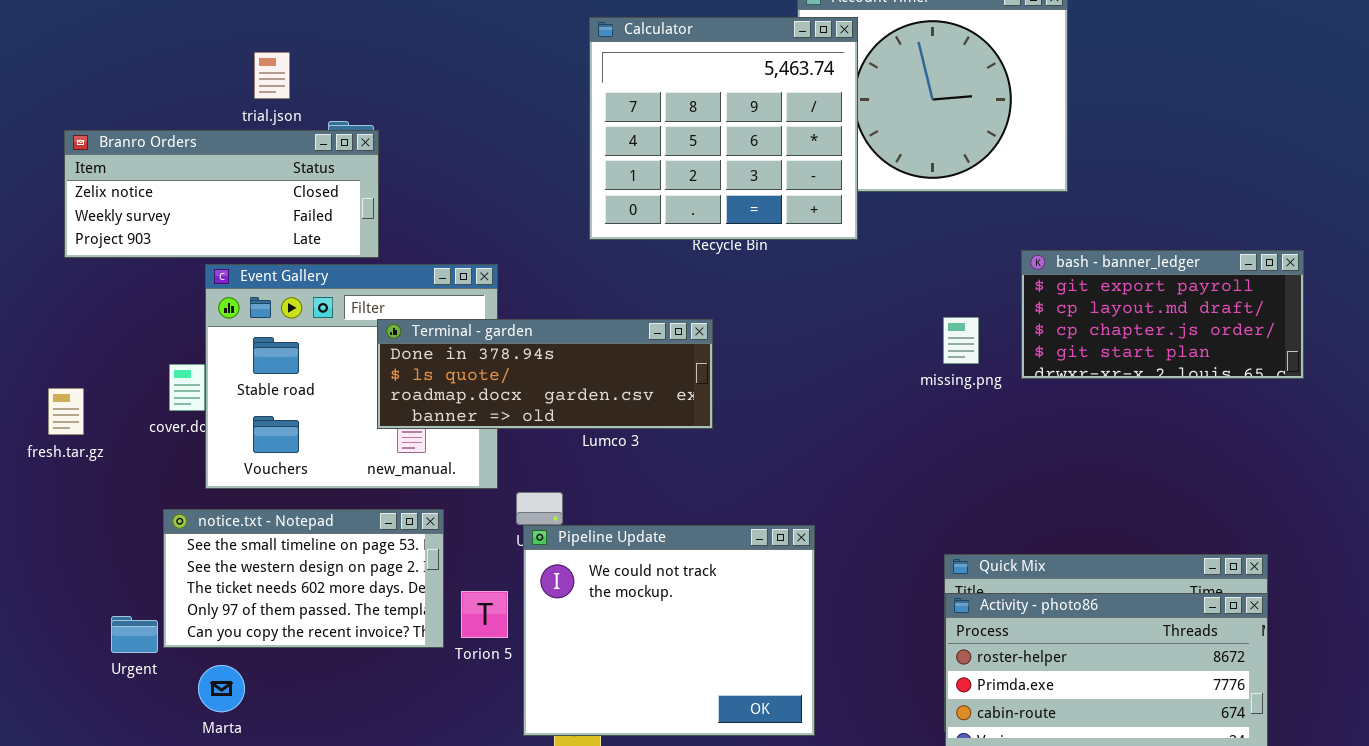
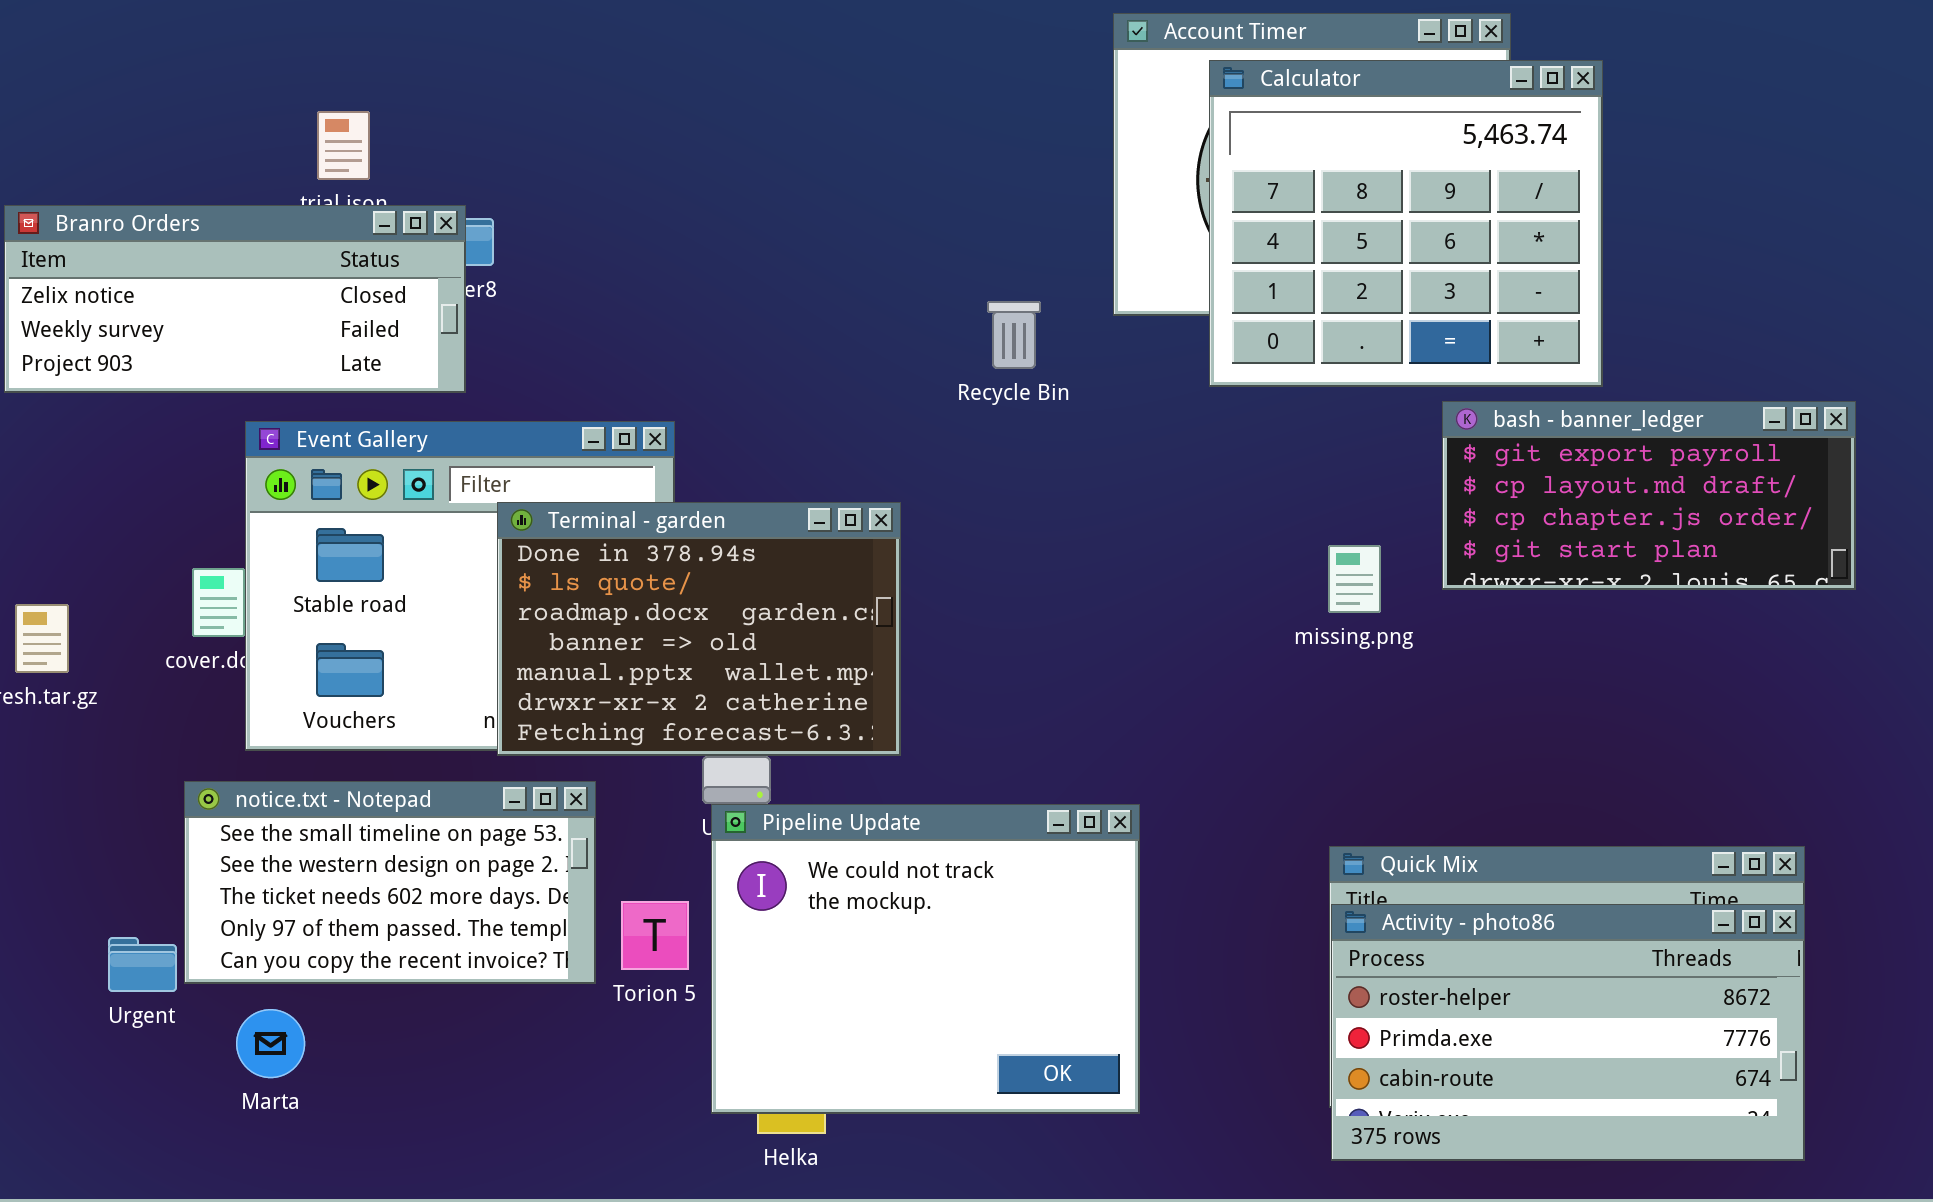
Calculator: [589,17,858,240] -> [1209,60,1603,387], moved
Branro Orders: [64,130,379,258] -> [4,205,466,393], moved
missing.png: [943,317,979,364] -> [1328,545,1381,613], moved
Terminal - garden: [377,319,713,429] -> [497,502,901,756], resized

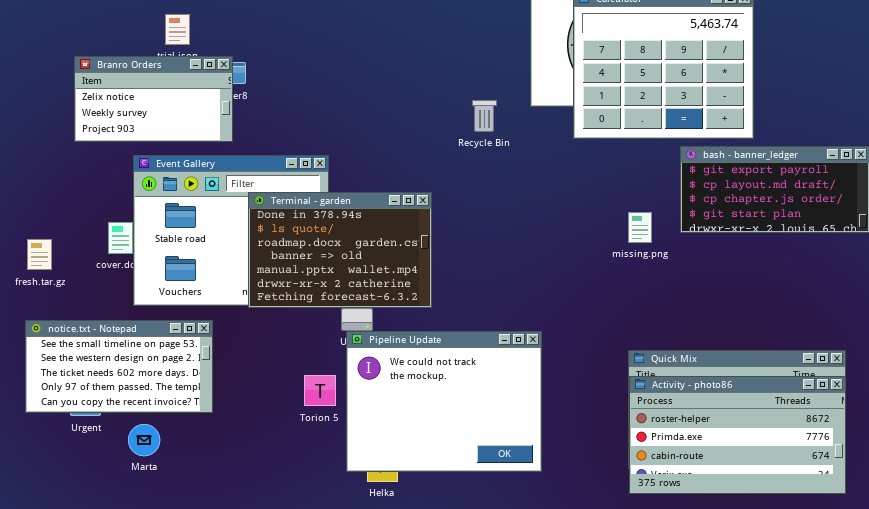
Branro Orders: [4,205,466,393] -> [74,56,233,142], resized
notice.txt - Notepad: [184,781,596,984] -> [25,320,213,413], moved

